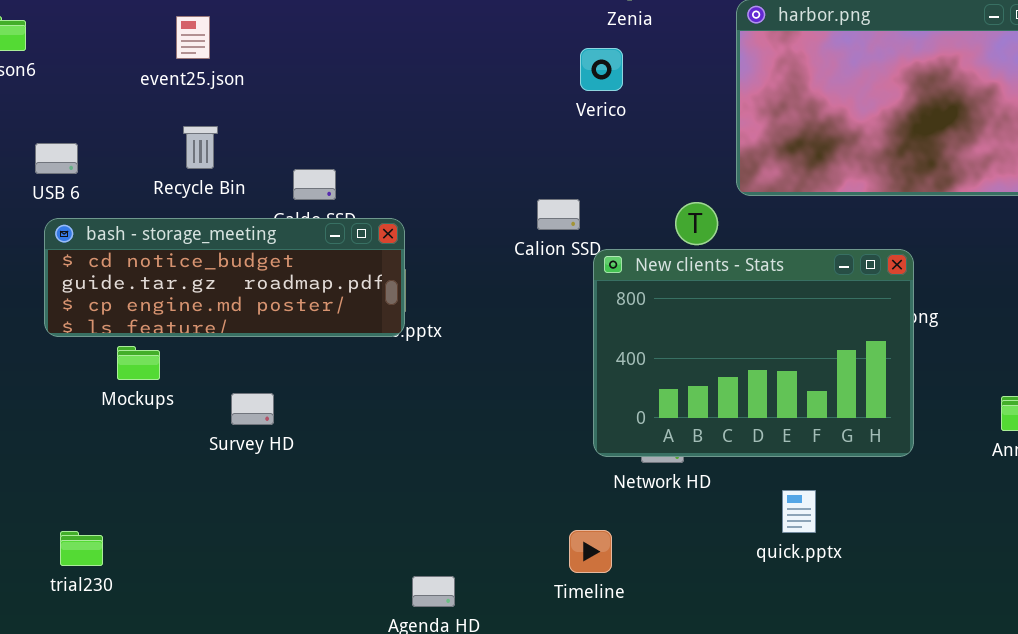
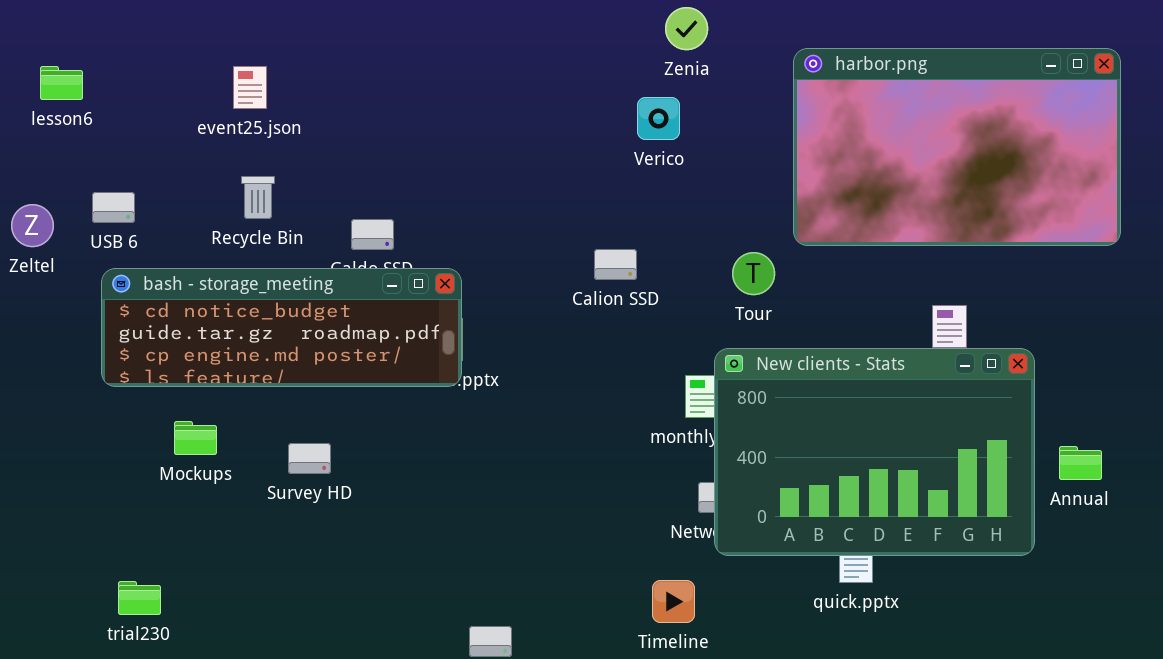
New clients - Stats: [593,249,914,457] -> [714,348,1035,556], moved
Mockups: [117,346,160,380] -> [174,421,217,455], moved
Timeline: [569,530,612,573] -> [652,580,695,623], moved

